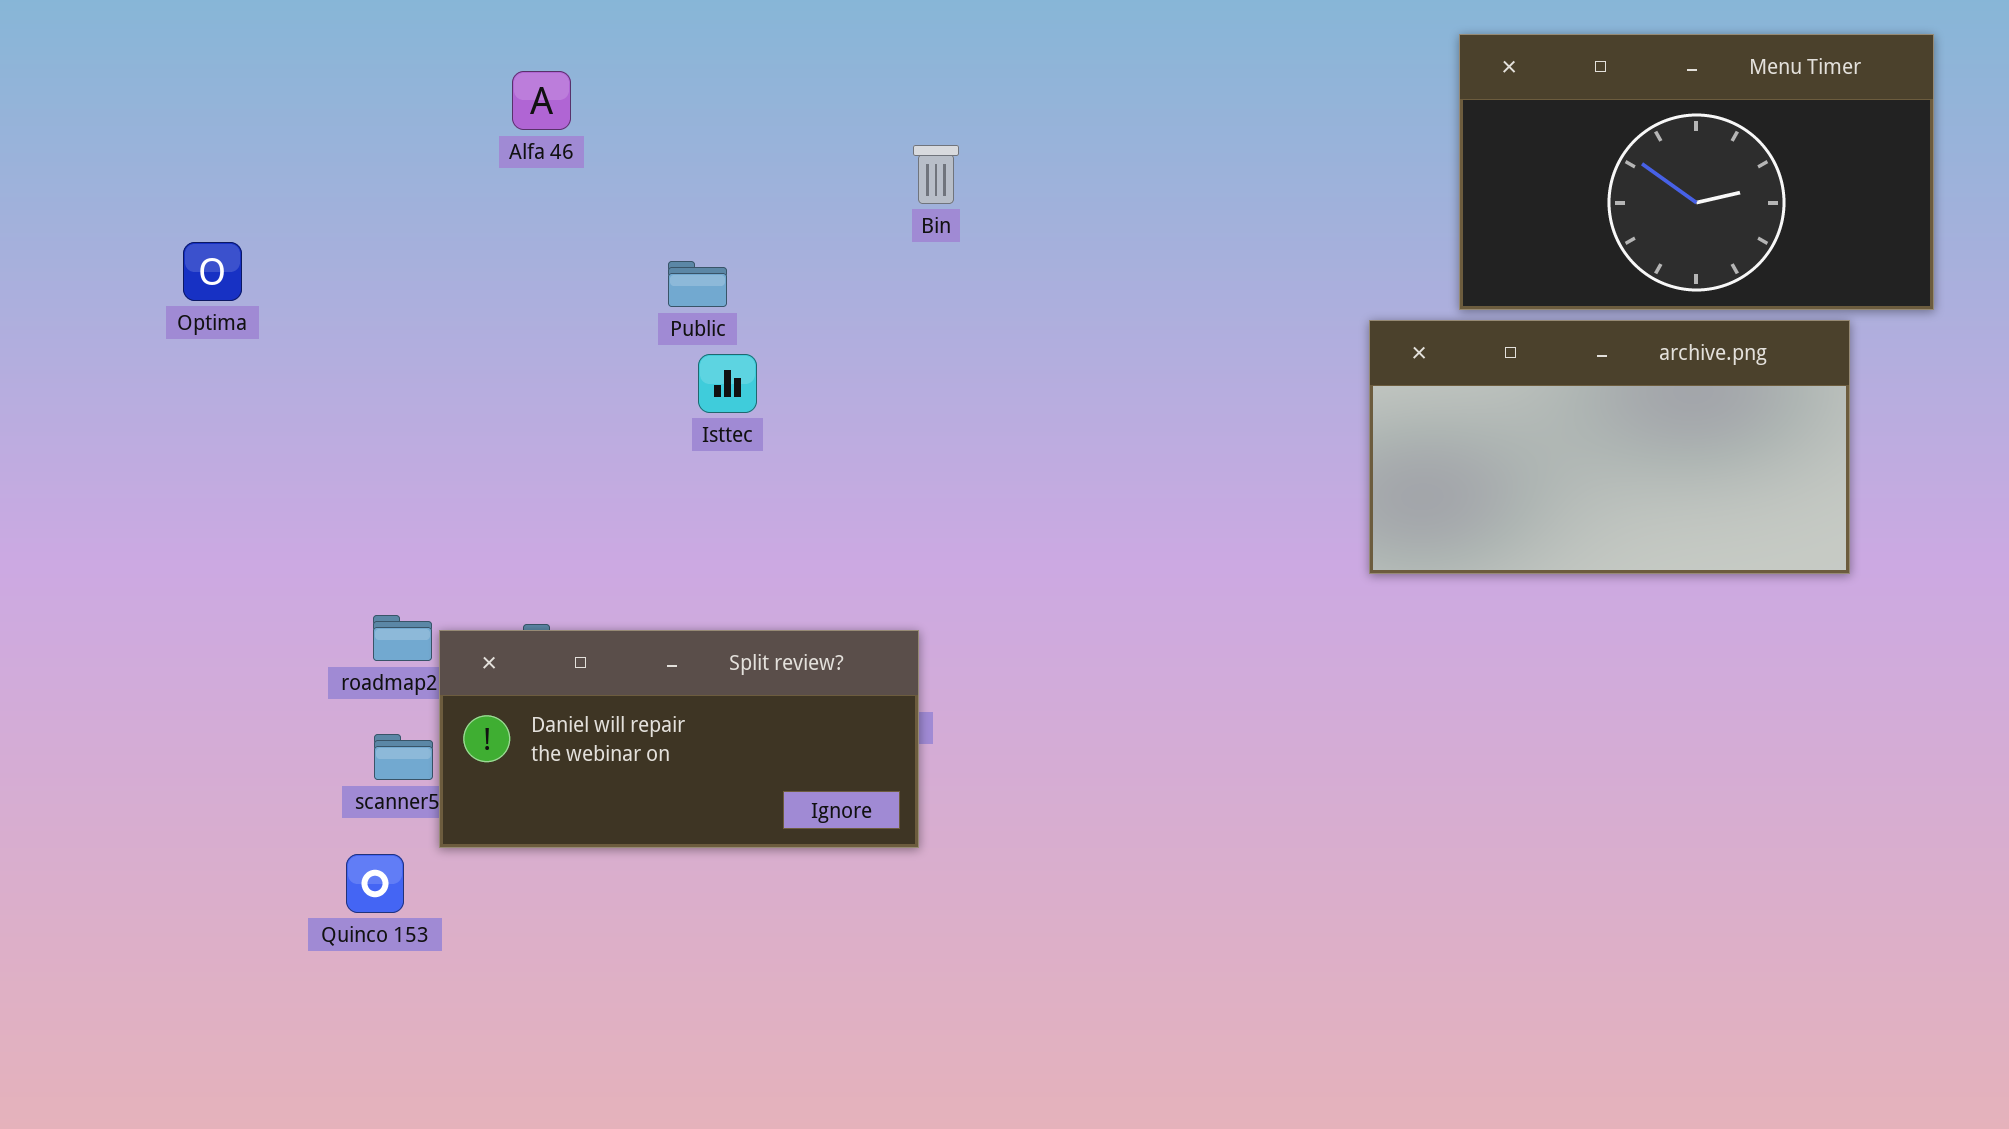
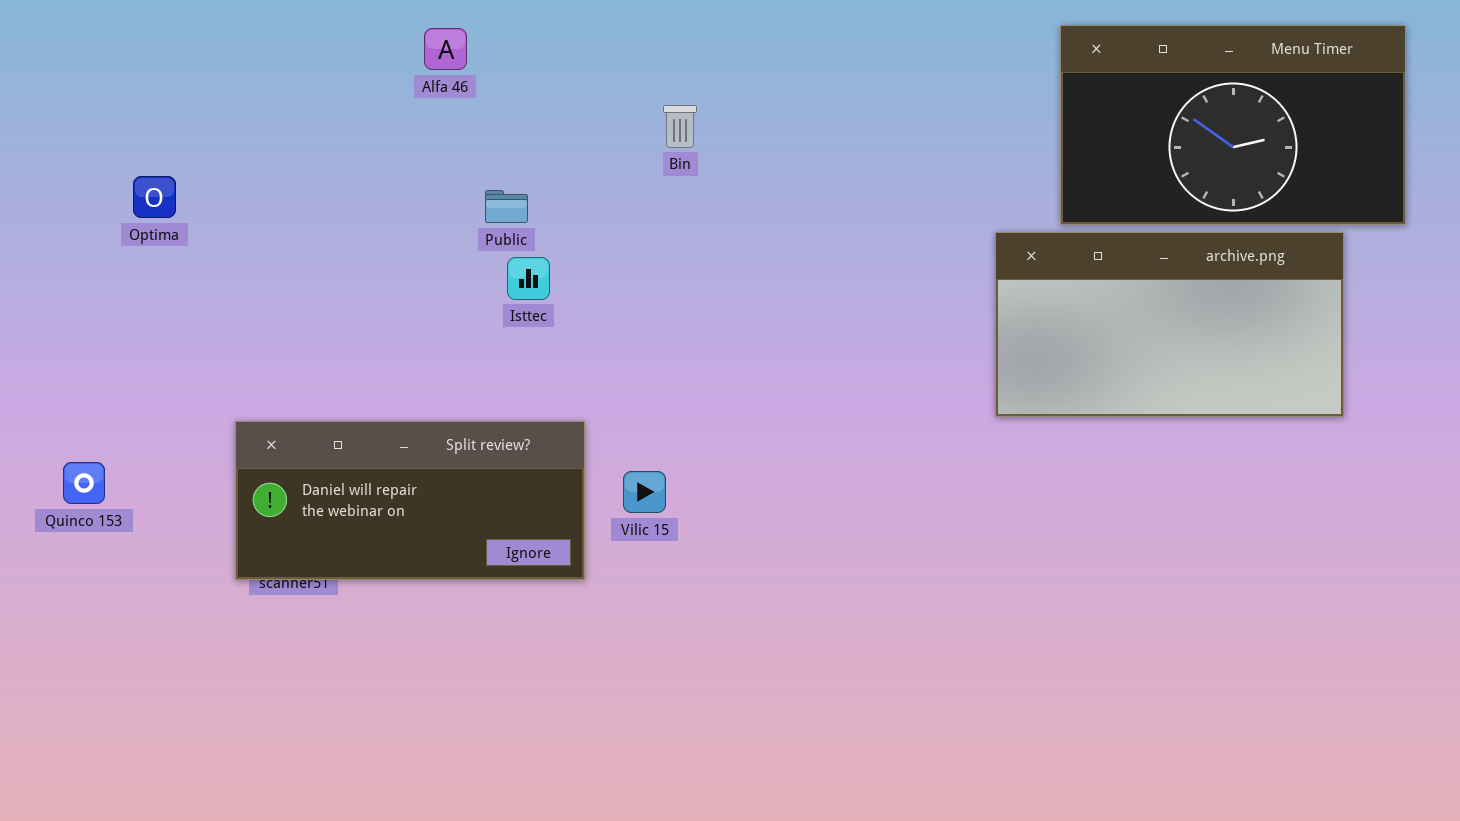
Alfa 46: [512,71,571,130] -> [424,28,467,70], moved
Split review?: [439,630,919,848] -> [235,421,585,580], moved
Quinco 153: [346,854,404,913] -> [63,462,105,504], moved

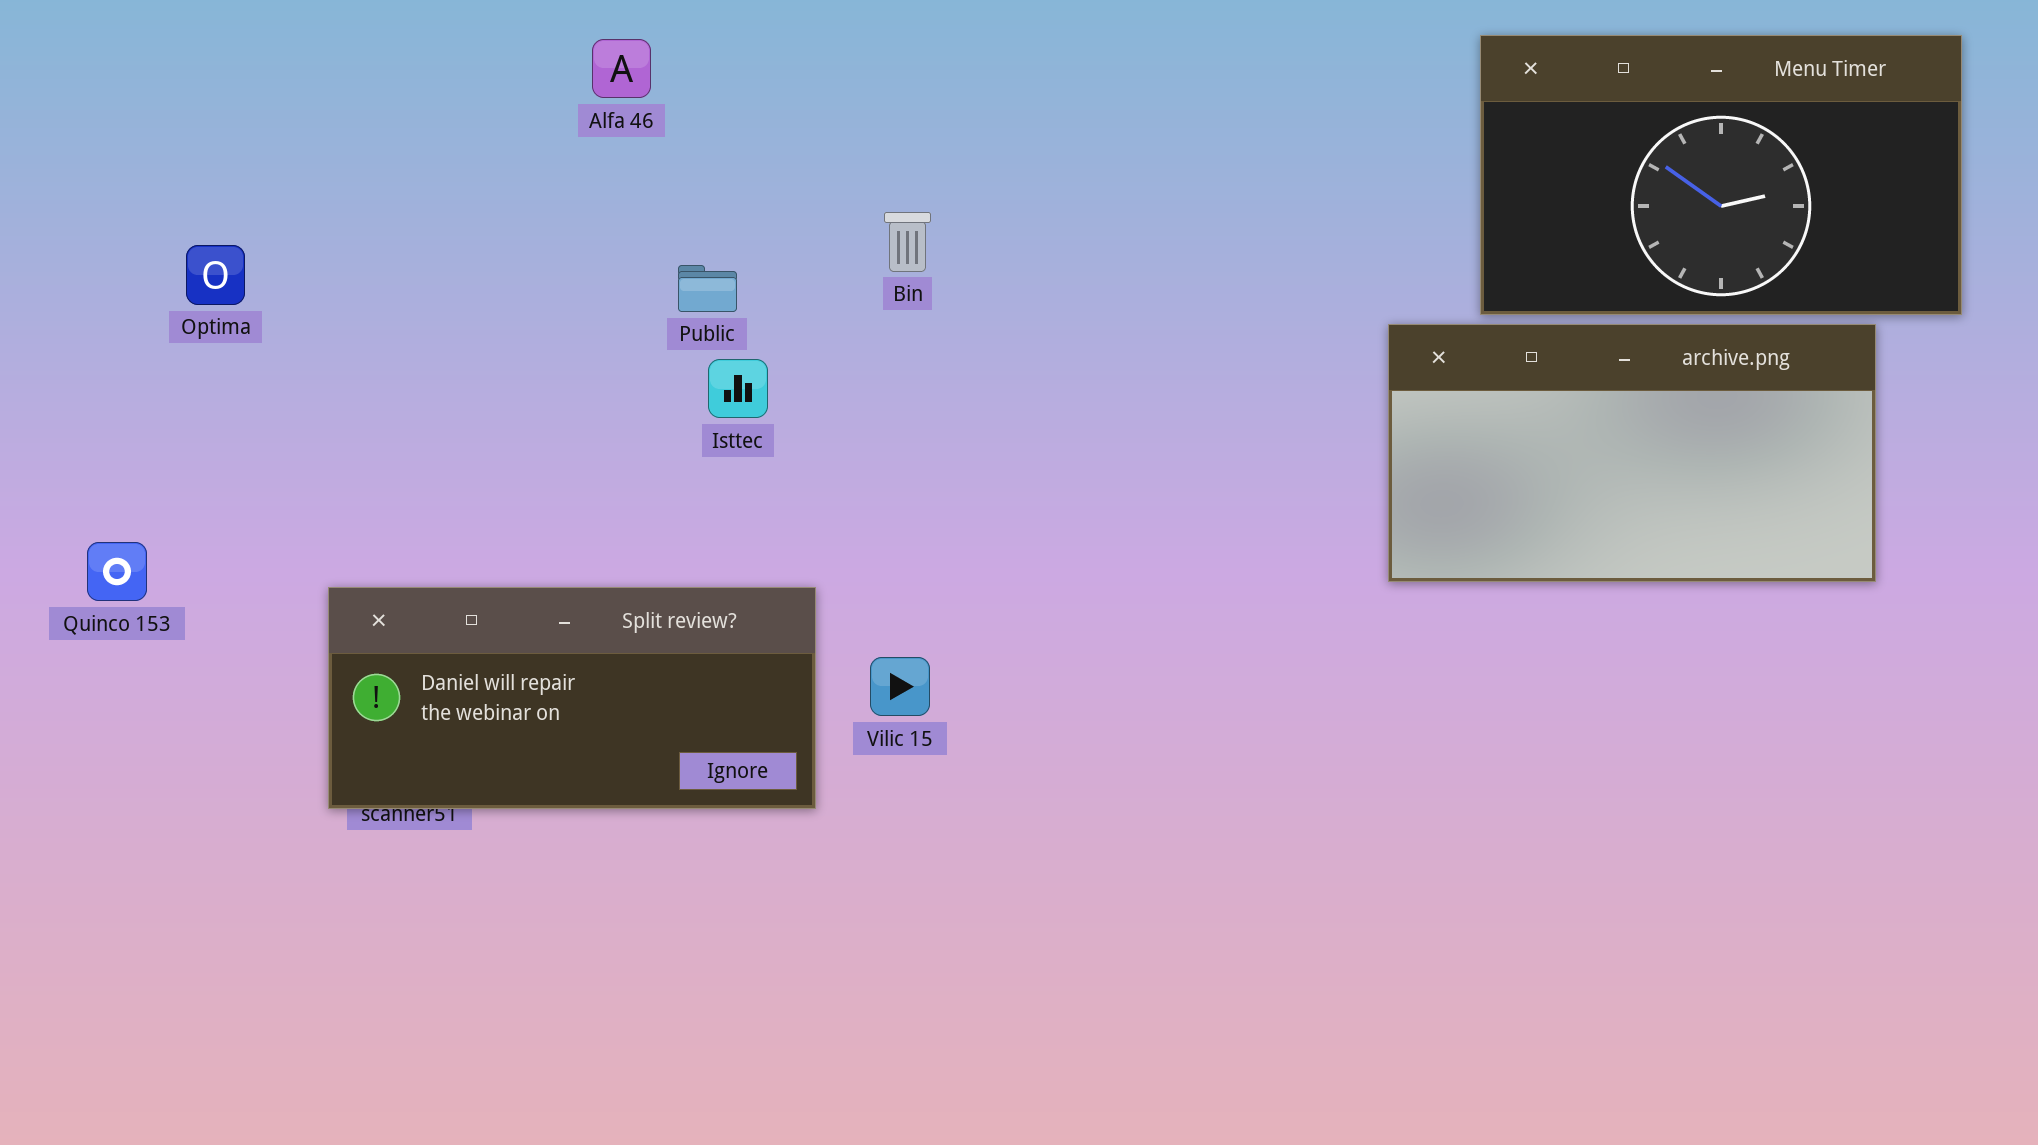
Bin: [663,105,697,148] -> [884,212,931,272], moved
Quinco 153: [63,462,105,504] -> [87,542,147,601], moved

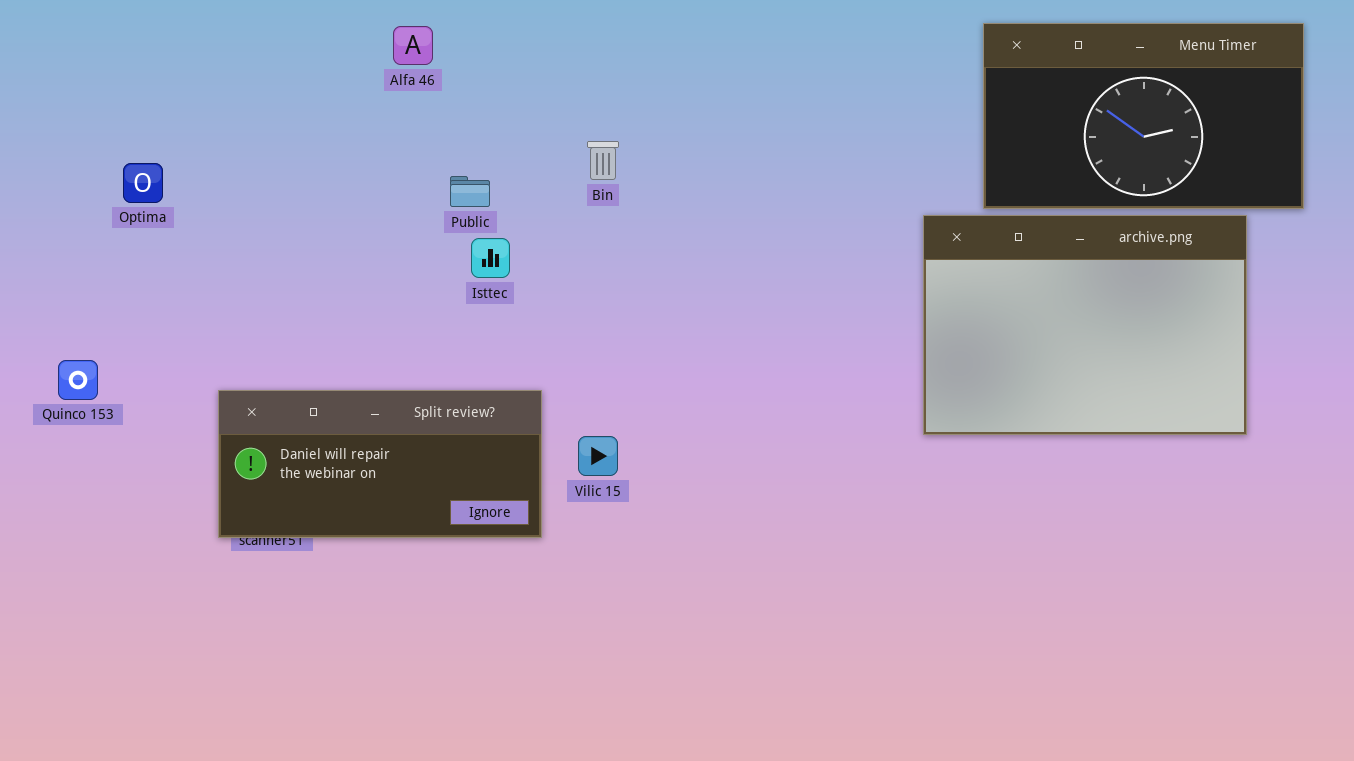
archive.png: [1388,324,1876,582] -> [923,215,1247,435], resized

